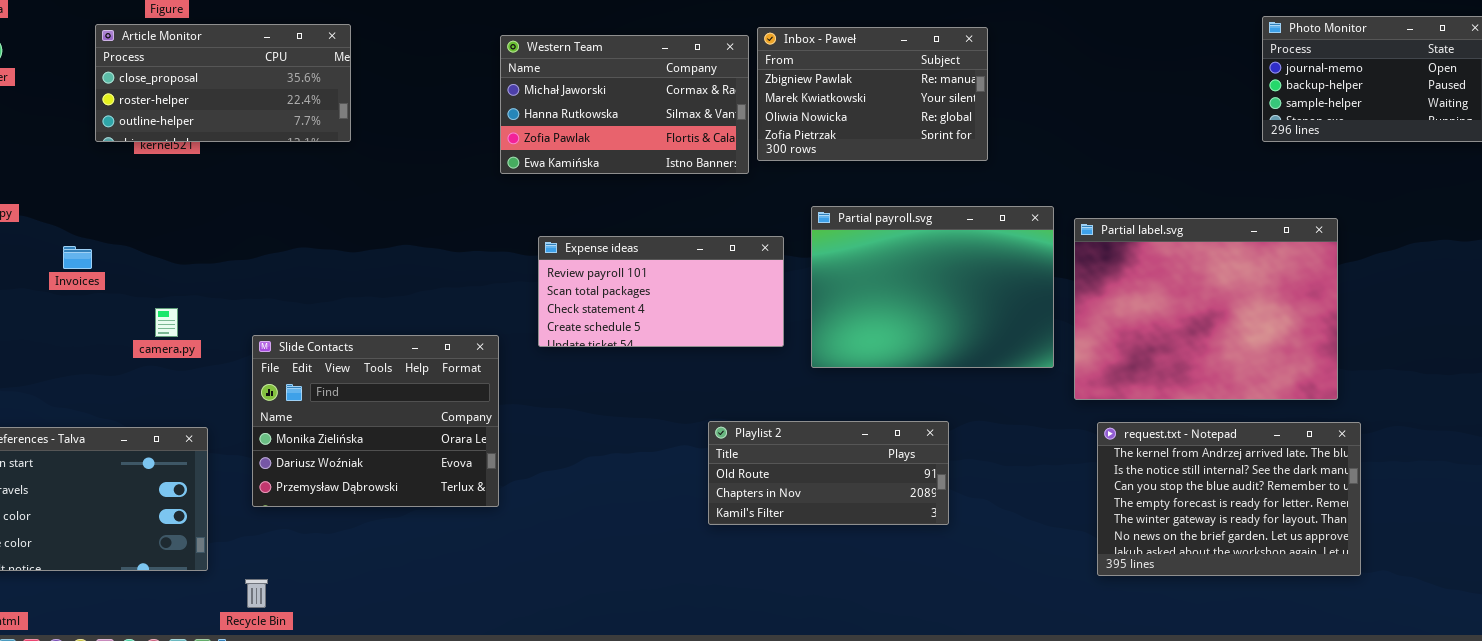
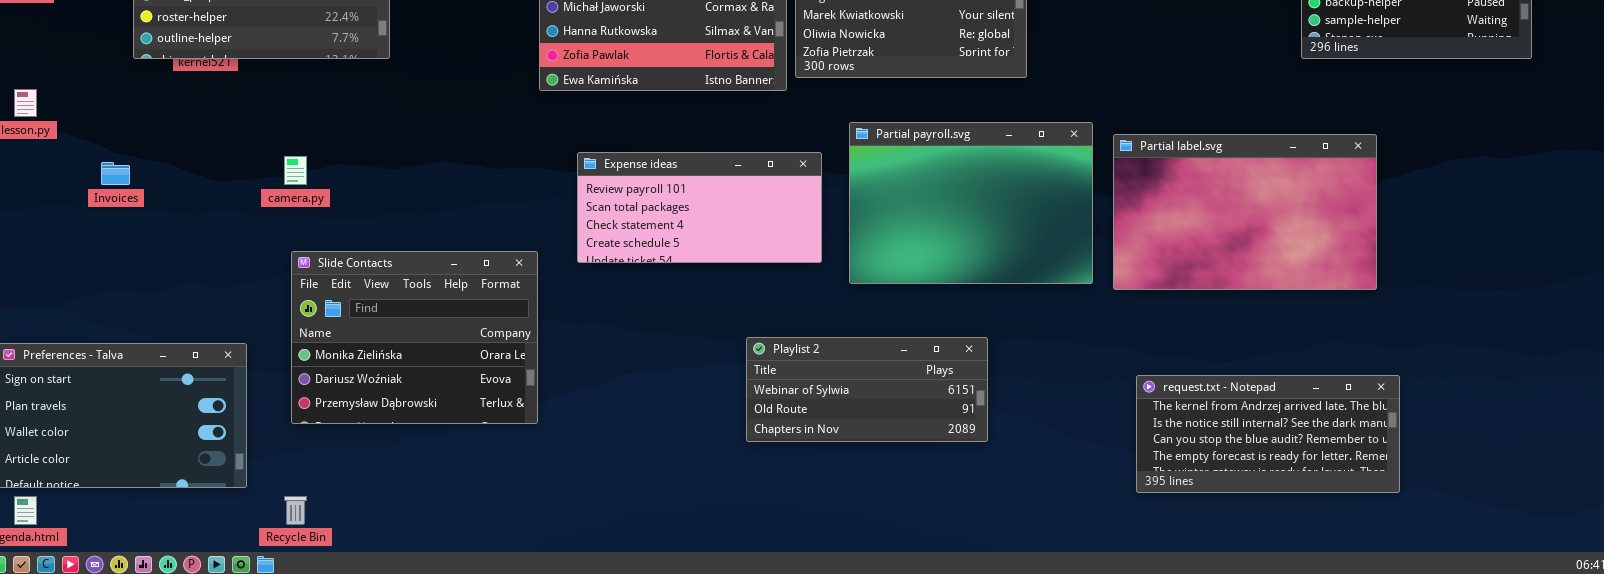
Partial label.svg: [1074,218,1338,400] -> [1113,134,1377,290], resized
camera.py: [155,308,178,337] -> [284,156,307,185], moved
Playlist 2: [708,421,949,525] -> [746,337,988,442], scrolled up 1 row
request.txt - Notepad: [1097,422,1361,576] -> [1136,375,1400,493], resized

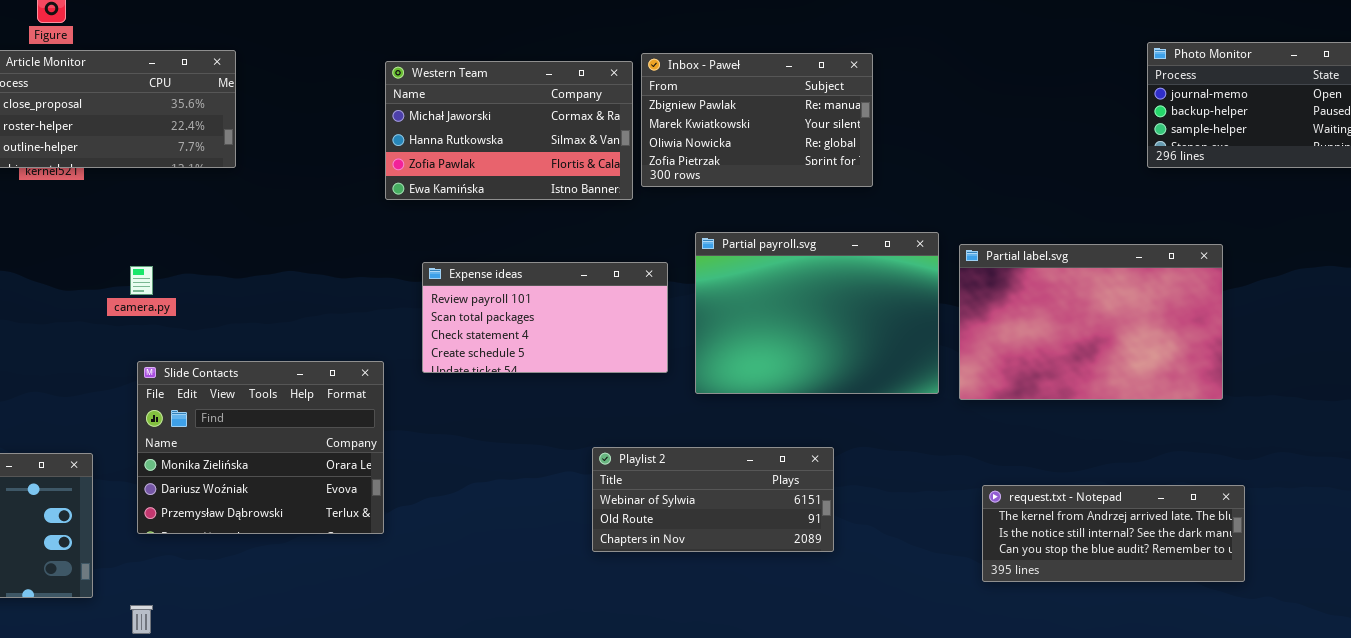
request.txt - Notepad: [1136,375,1400,493] -> [982,485,1245,582], resized

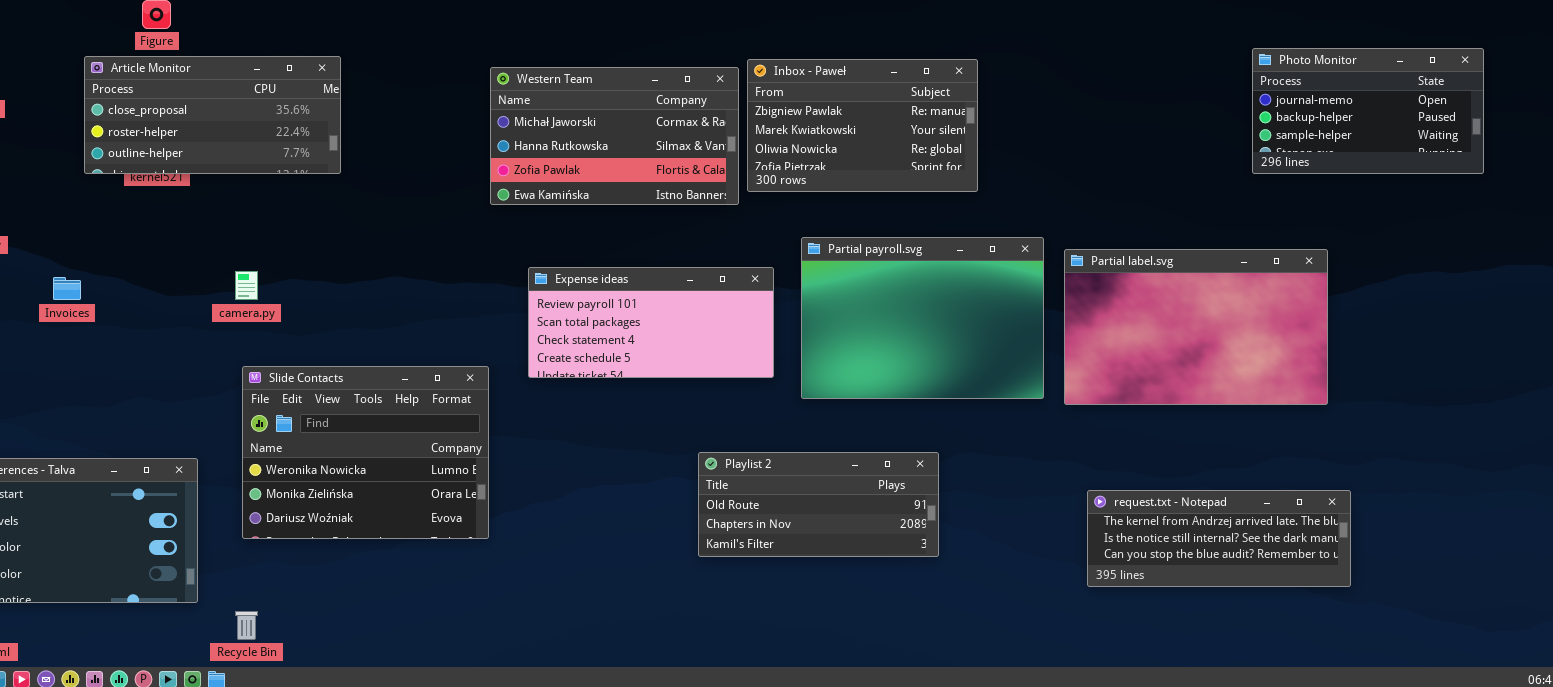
Slide Contacts: [137,361,384,534] -> [242,366,489,539], scrolled up 1 row
Playlist 2: [592,447,834,552] -> [698,452,939,557], scrolled down 1 row

